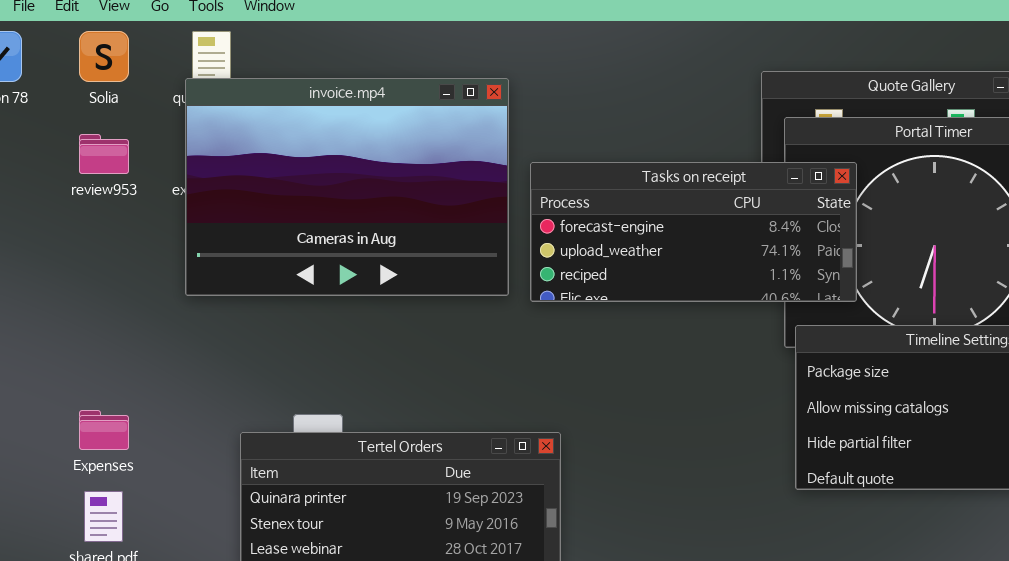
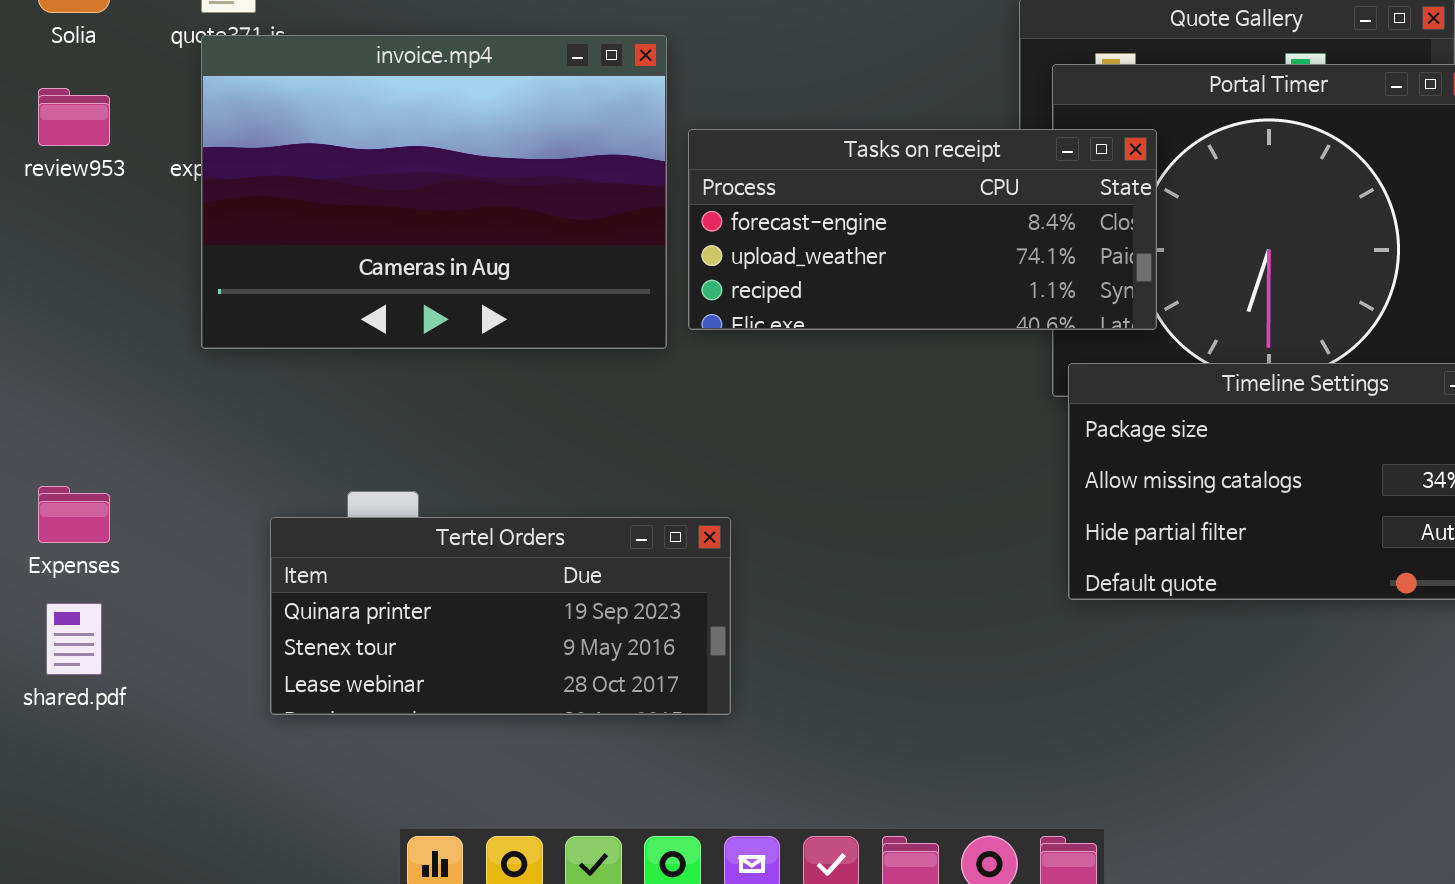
invoice.mp4: [185,78,509,296] -> [201,35,667,349], moved

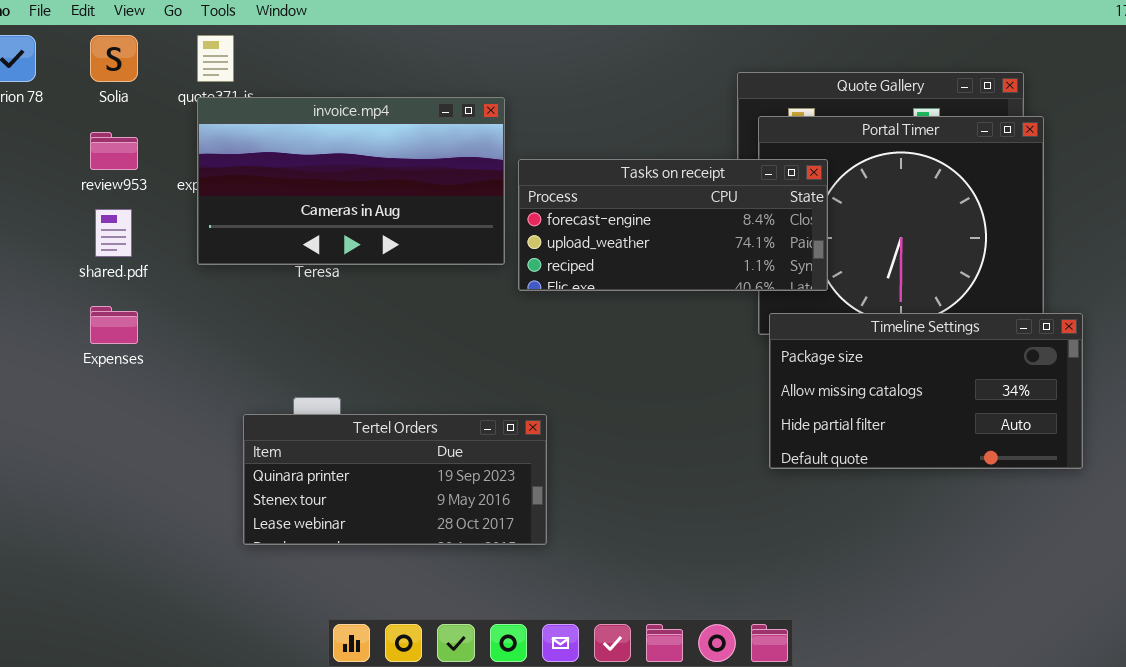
invoice.mp4: [201,35,667,349] -> [197,97,505,265], resized
Expenses: [38,486,110,543] -> [90,306,138,344], moved
shared.pdf: [46,603,102,675] -> [95,209,132,257], moved

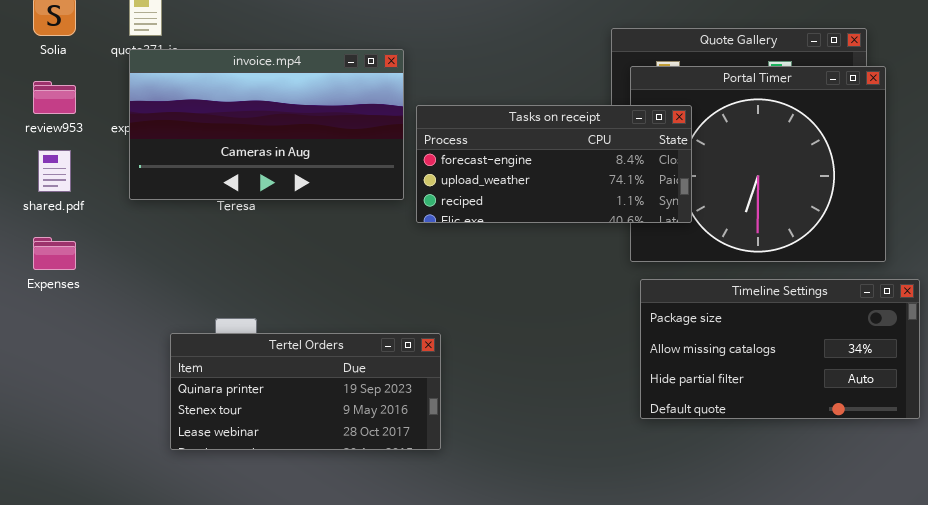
Timeline Settings: [769,313,1083,469] -> [640,279,920,419], moved

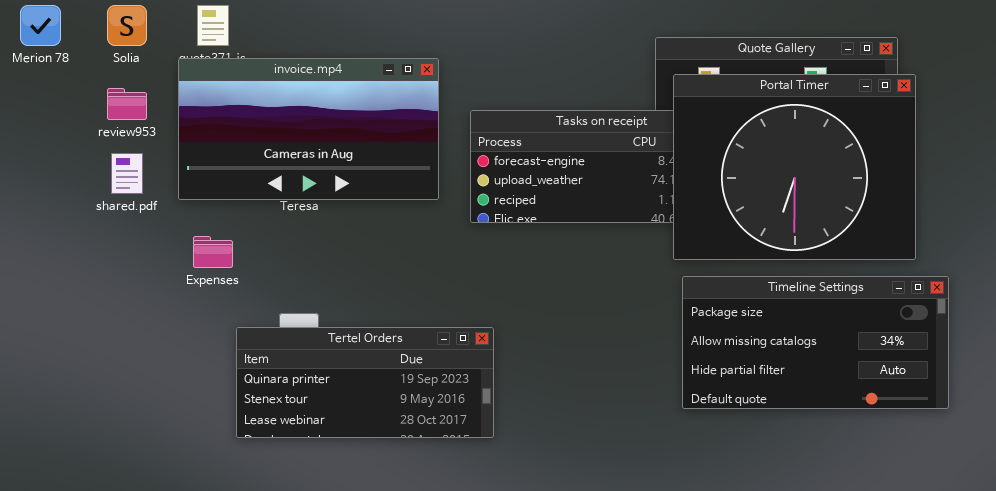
invoice.mp4: [129,49,404,200] -> [178,58,439,200], moved
Portal Timer: [630,66,886,262] -> [673,74,916,260], raised
Expenses: [33,237,76,270] -> [193,236,233,268], moved

